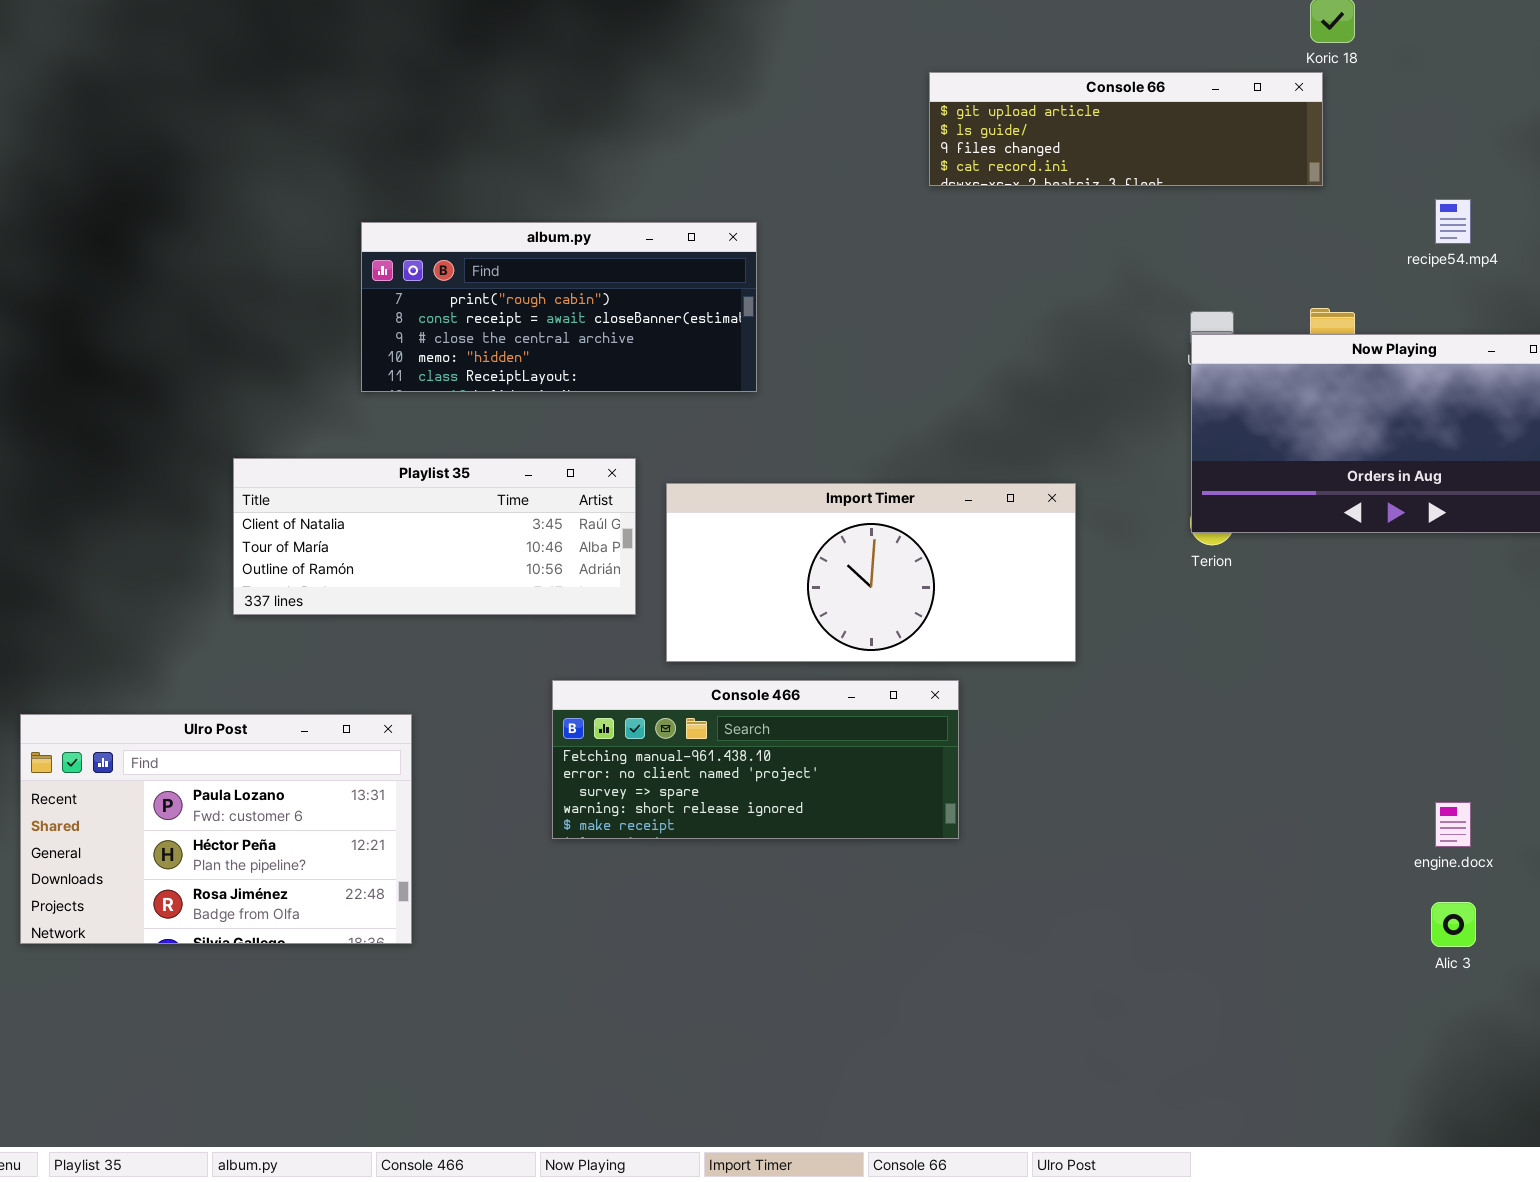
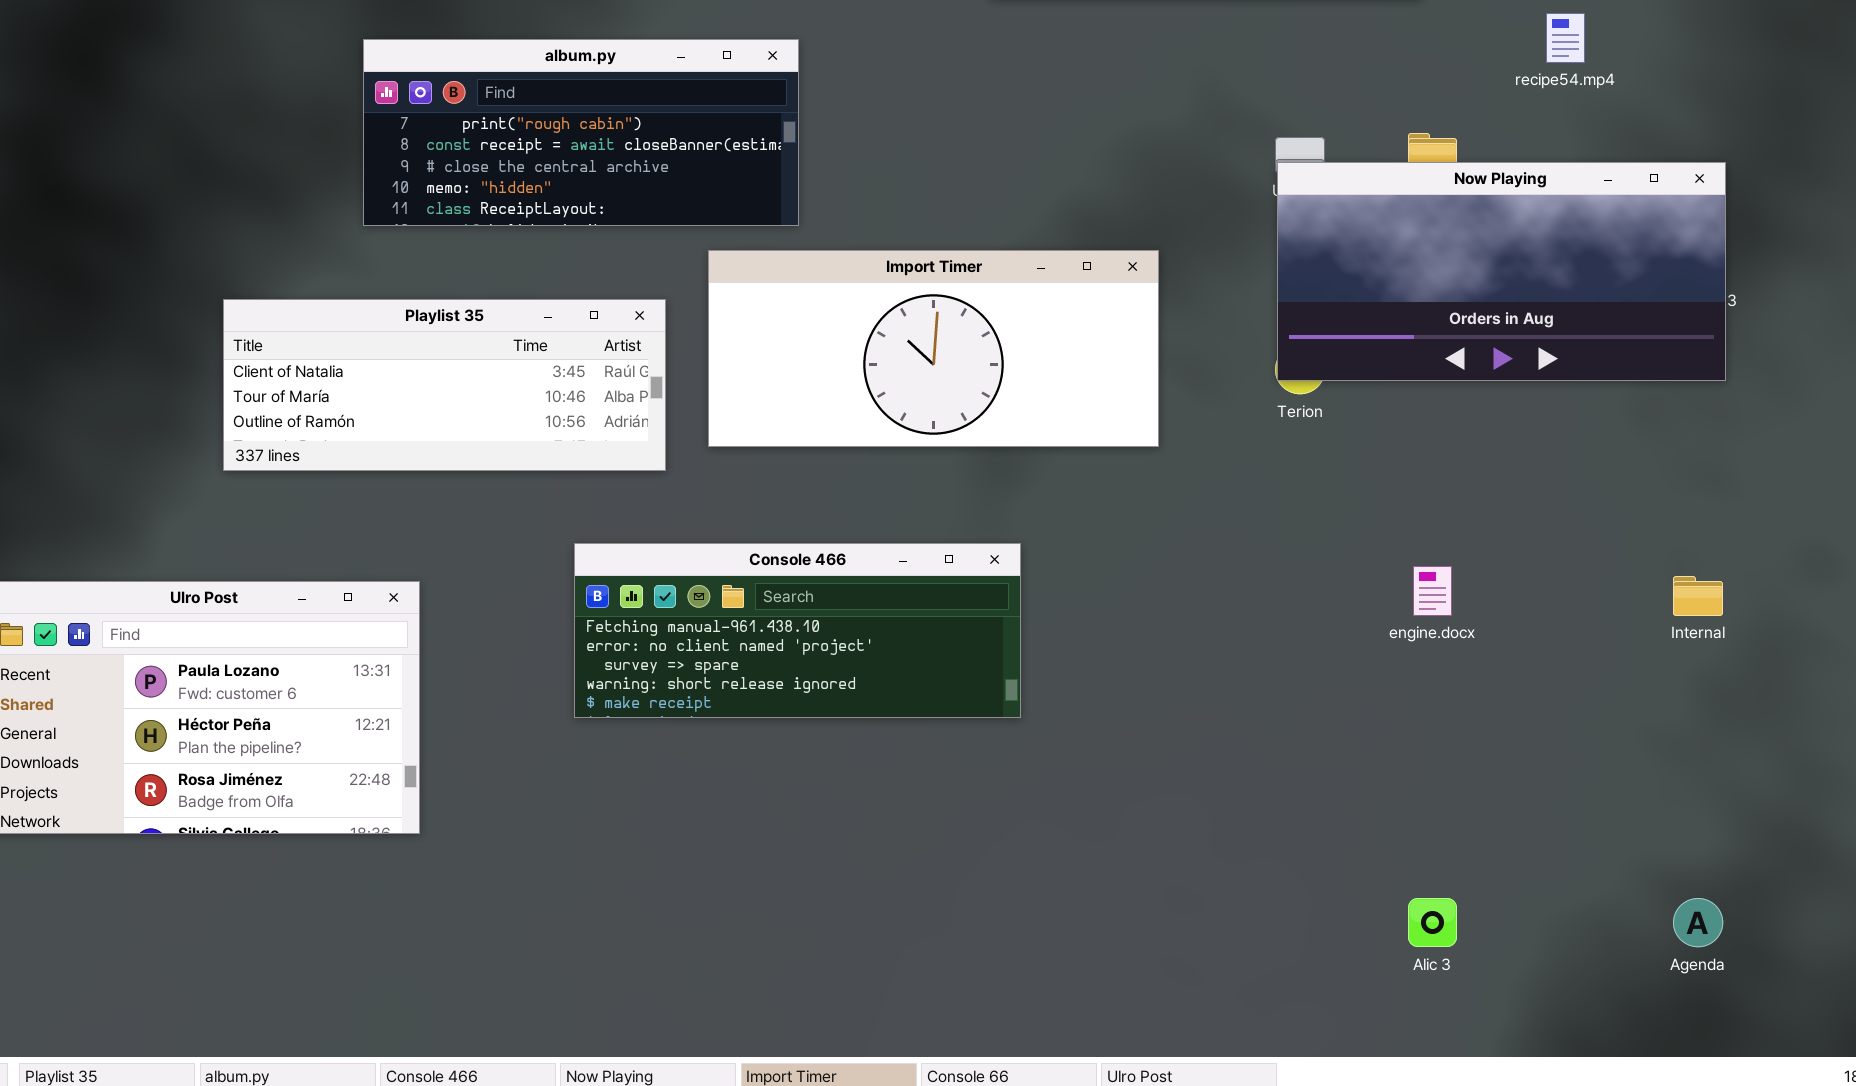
Import Timer: [666,483,1076,662] -> [708,250,1159,447], moved
engine.docx: [1435,802,1471,847] -> [1413,566,1452,616], moved
Alic 3: [1431,902,1476,947] -> [1408,898,1457,947], moved

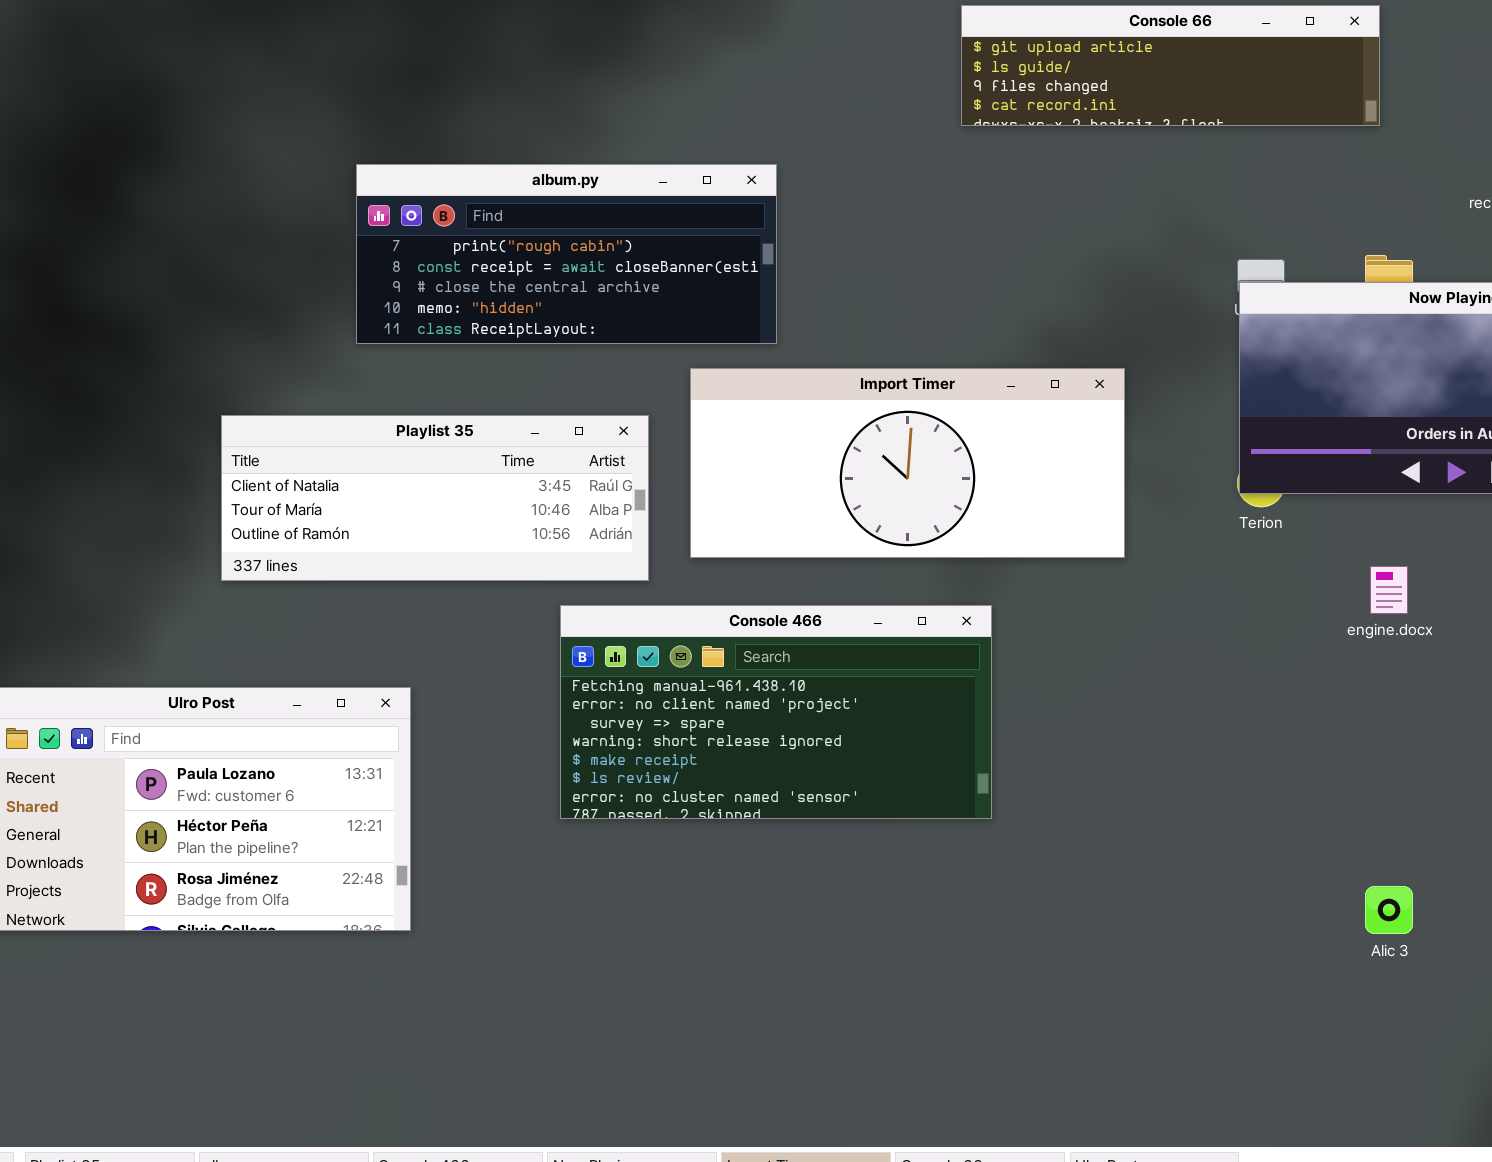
Console 466: [574,543,1021,718] -> [560,605,992,819], resized
engine.docx: [1413,566,1452,616] -> [1370,566,1408,614], moved
Alic 3: [1408,898,1457,947] -> [1365,886,1413,934], moved

